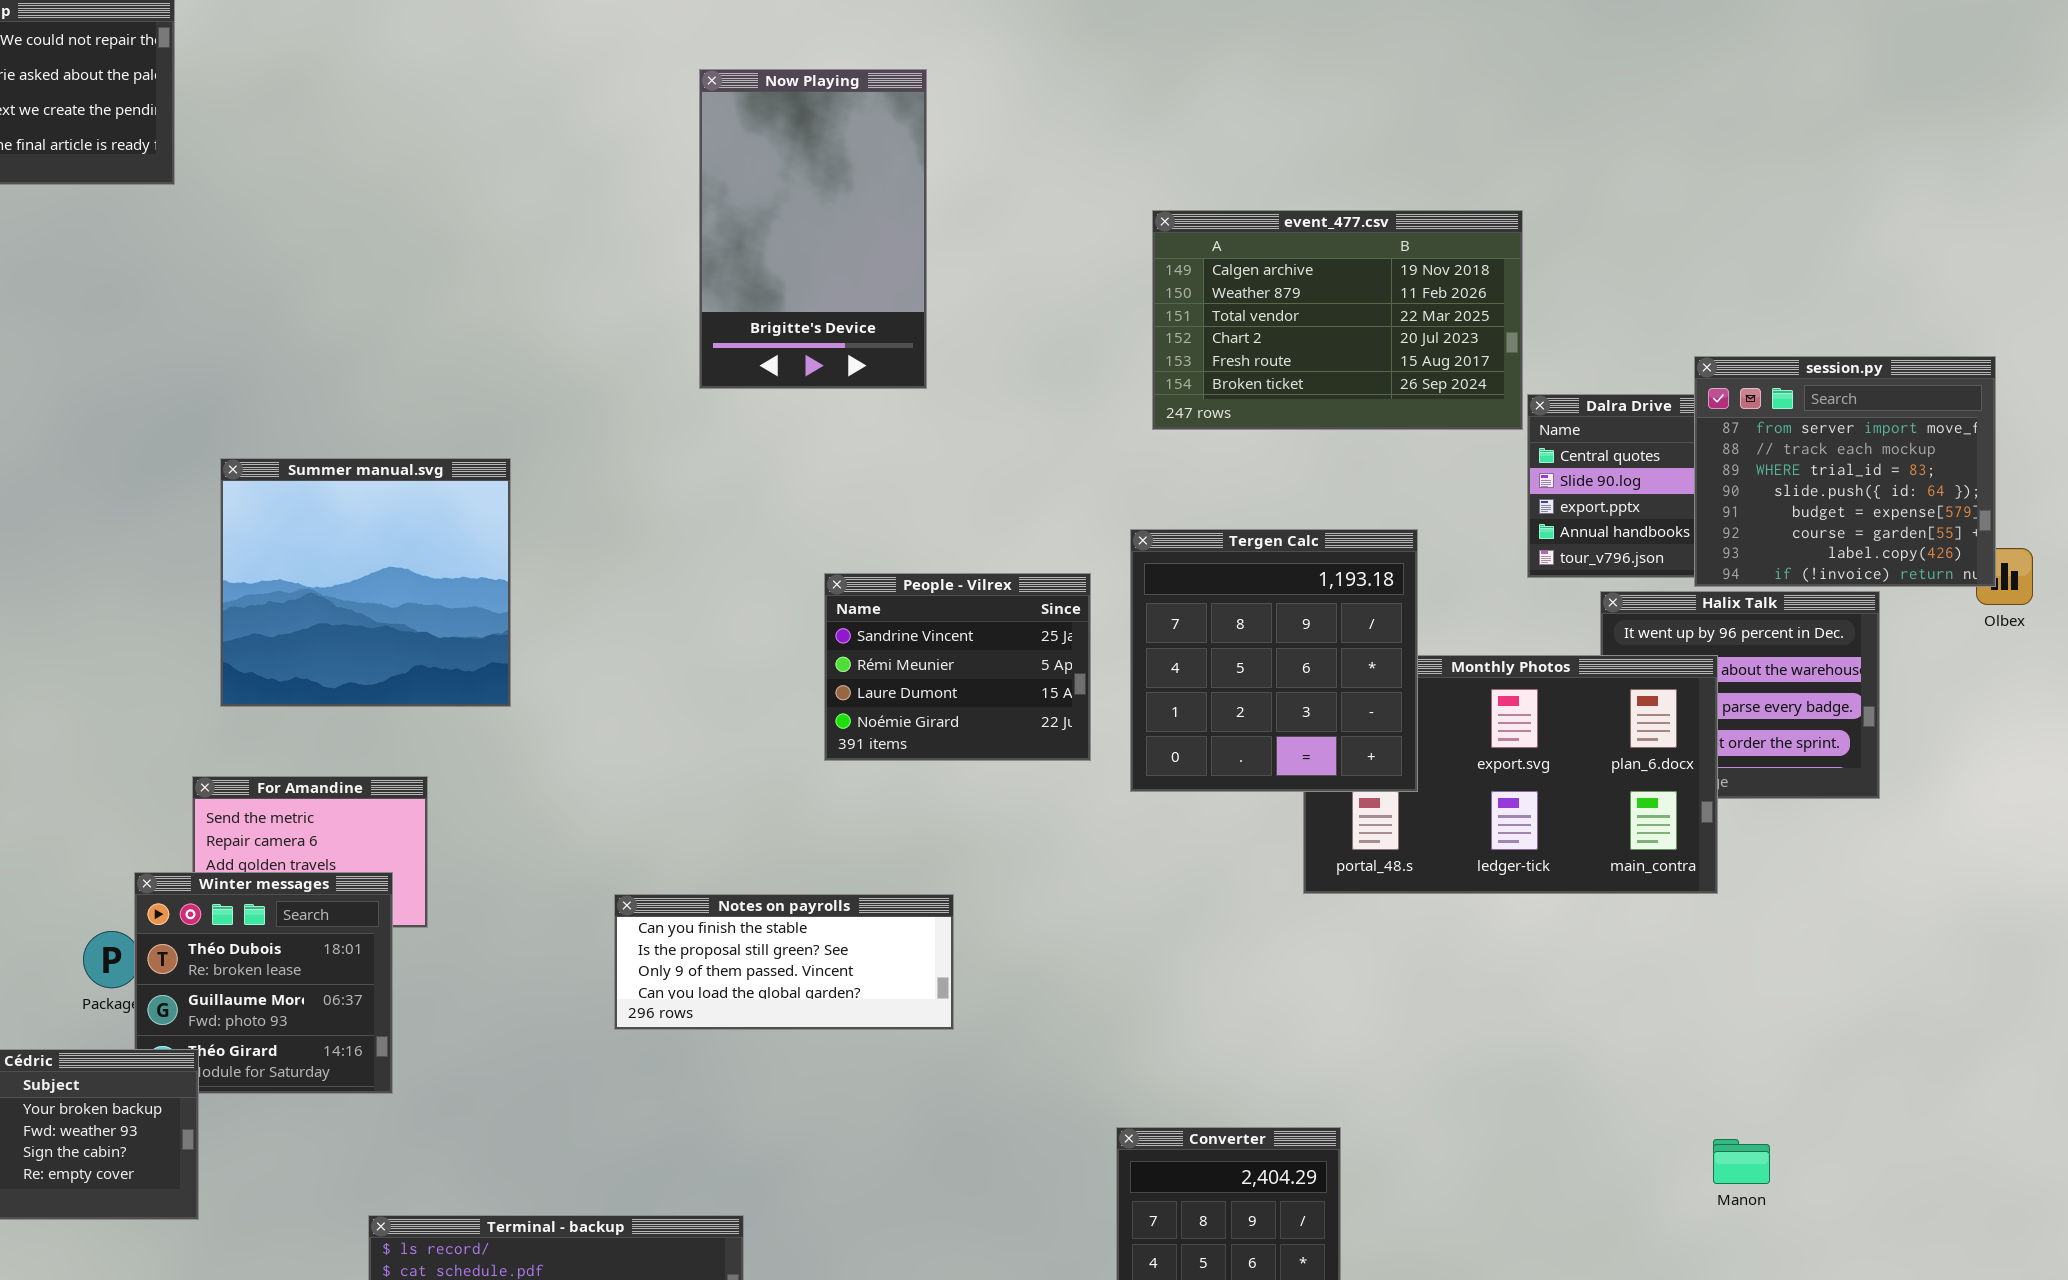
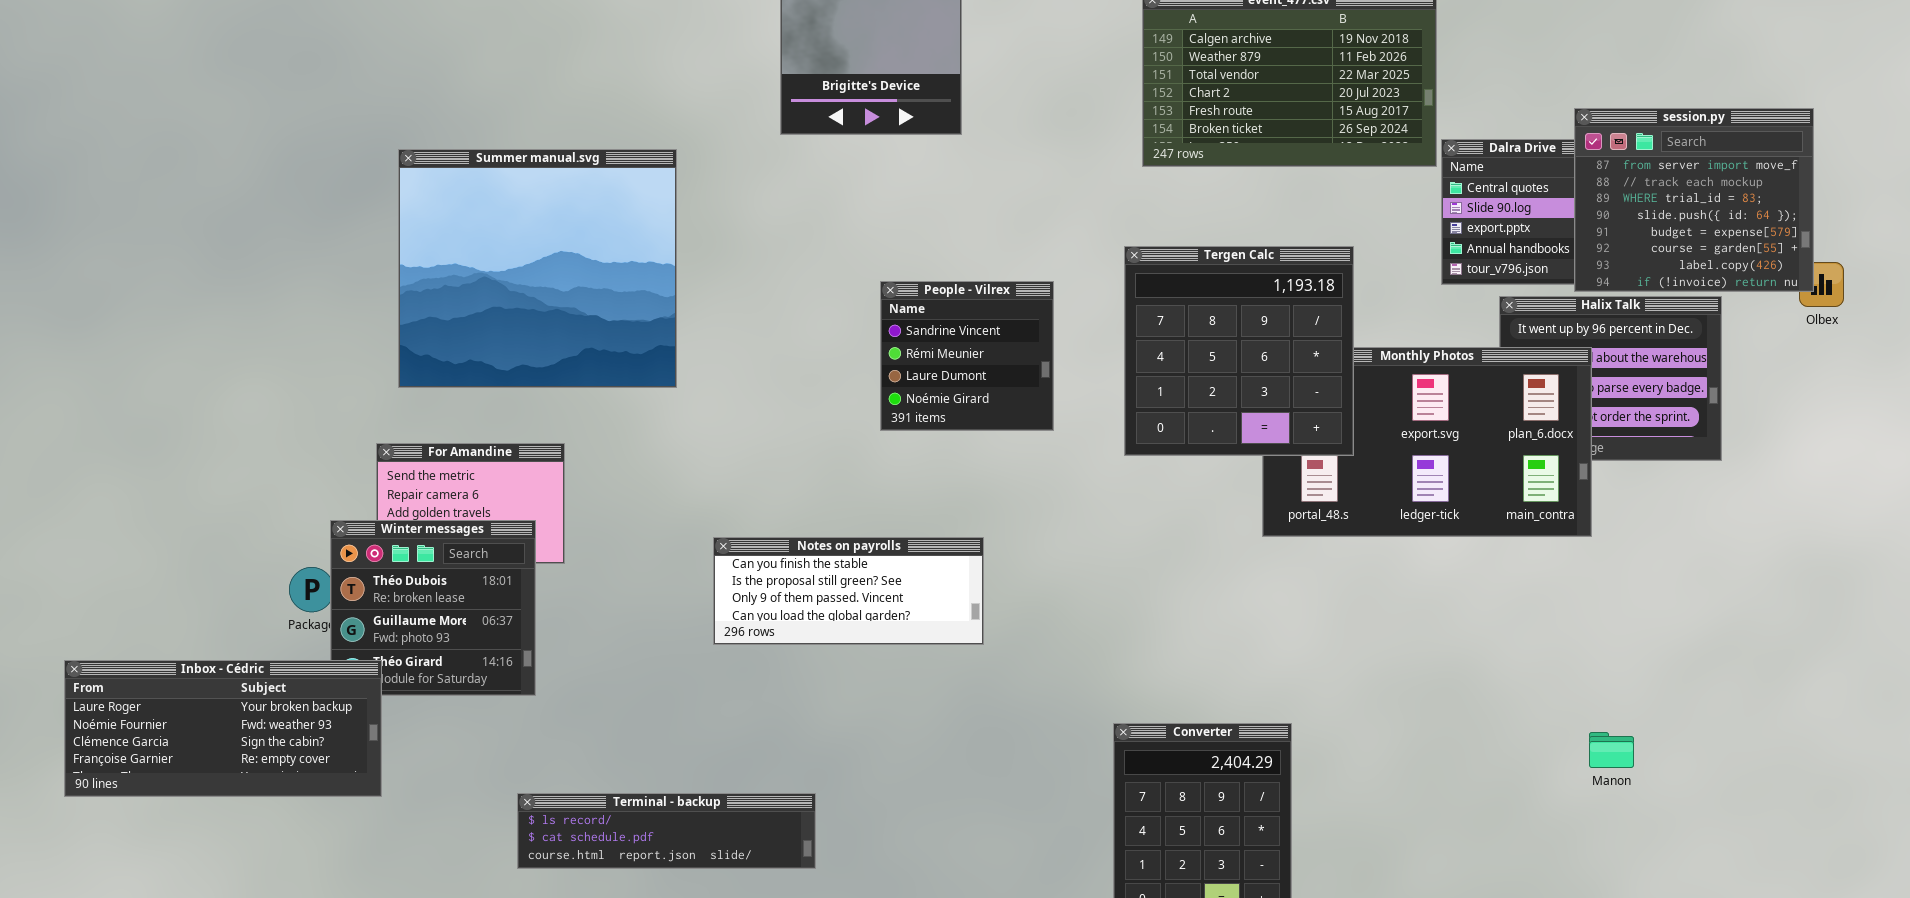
Summer manual.svg: [220,458,511,707] -> [398,149,677,388], resized
People - Vilrex: [824,573,1091,761] -> [880,281,1054,431], resized

